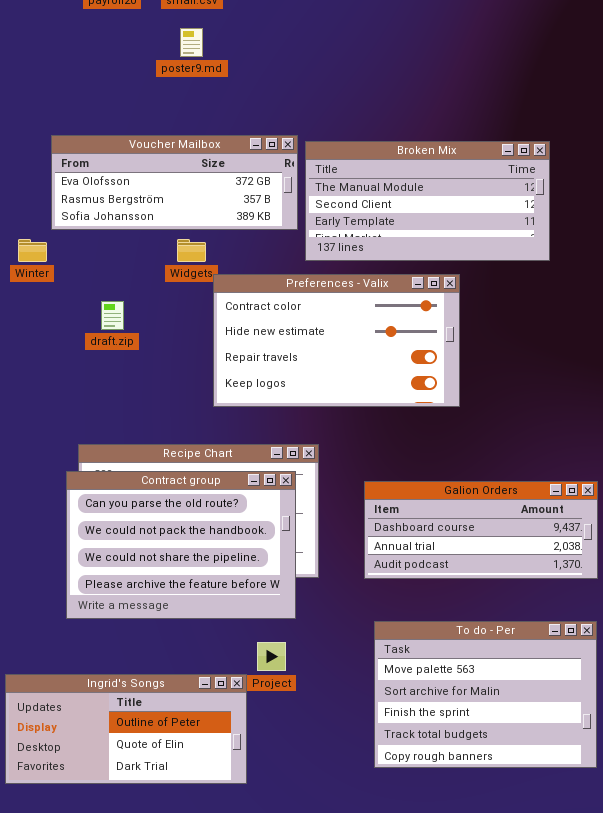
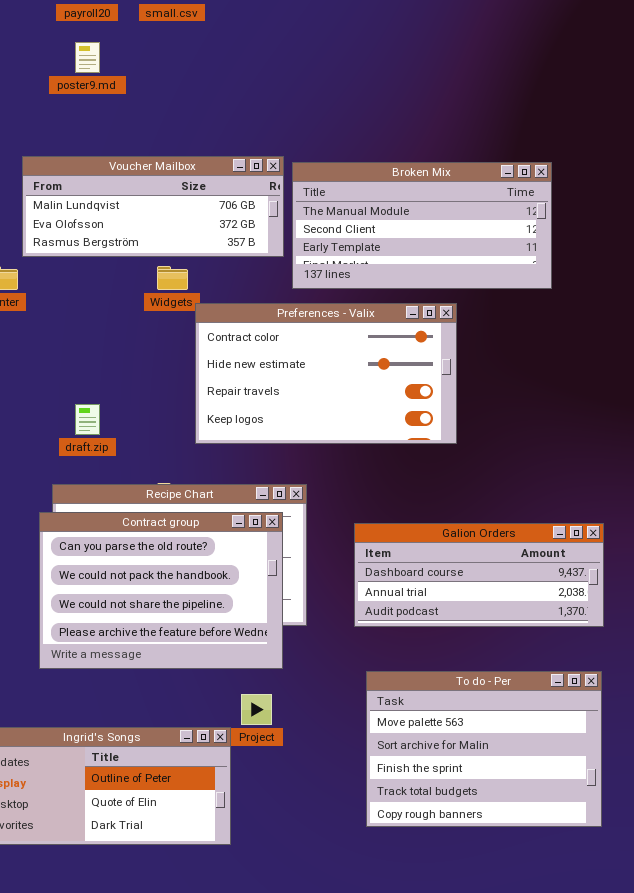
poster9.md: [180,28,203,57] -> [75,42,100,73], moved
Voucher Mailbox: [51,135,298,230] -> [22,156,284,257], scrolled up 1 row
draft.zip: [101,301,124,330] -> [75,404,100,435], moved

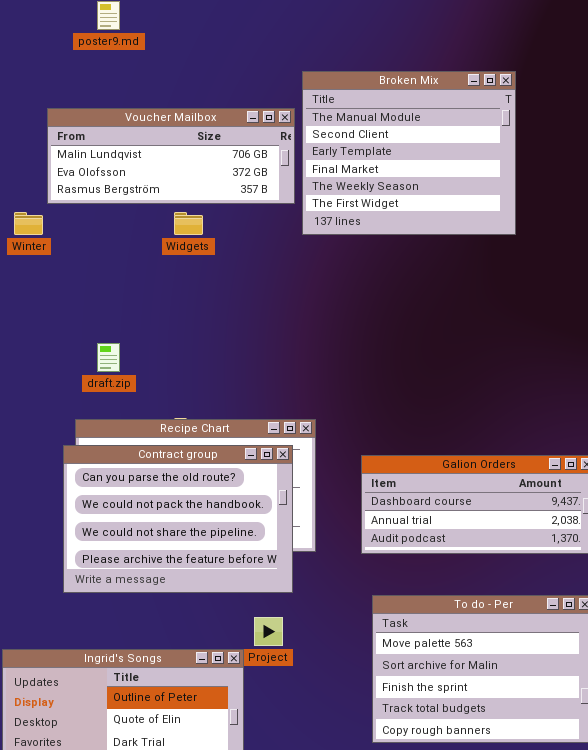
Broken Mix: [292,162,552,289] -> [302,71,516,235], resized
Preferences - Valix: [195,303,457,444] -> none, closed

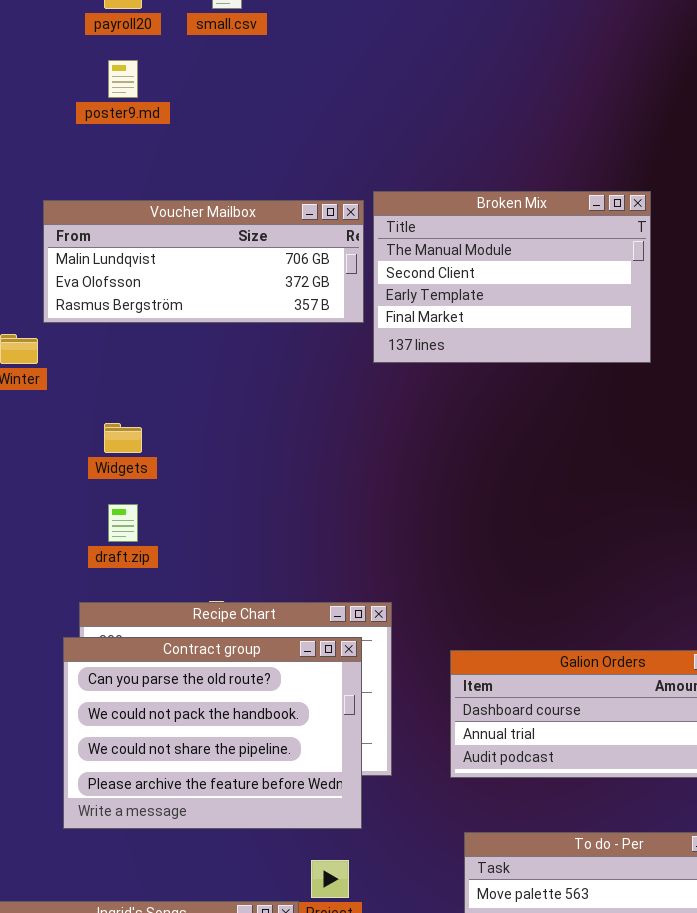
Broken Mix: [302,71,516,235] -> [373,191,651,363], resized
Widgets: [174,212,203,235] -> [104,423,142,453], moved

